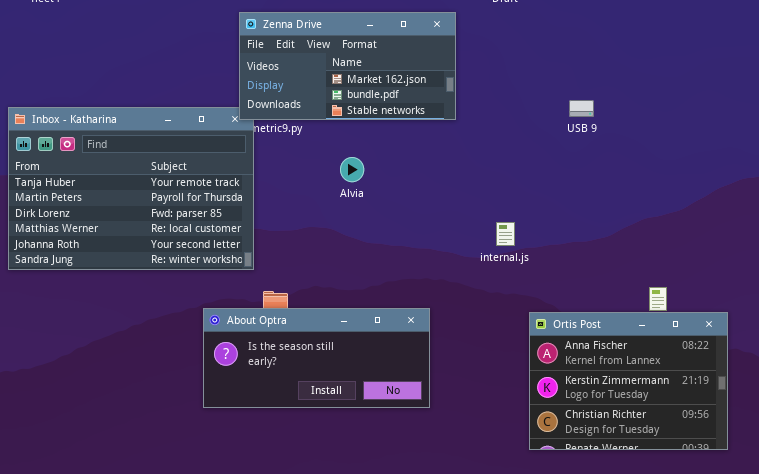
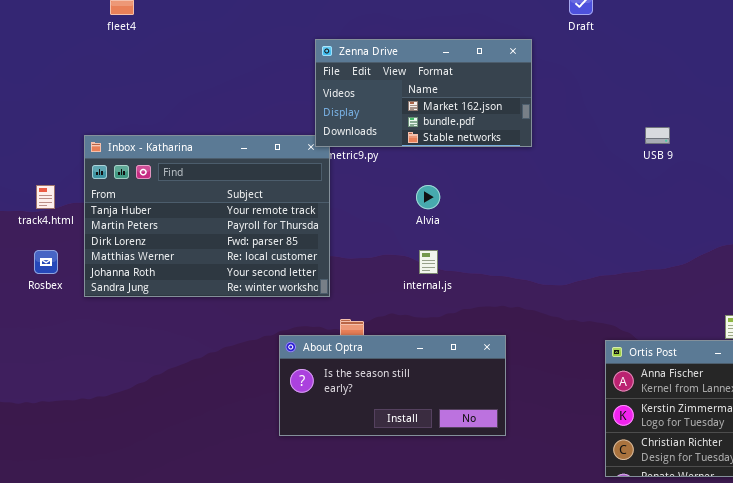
internal.js: [496,222,515,246] -> [419,250,438,274], moved

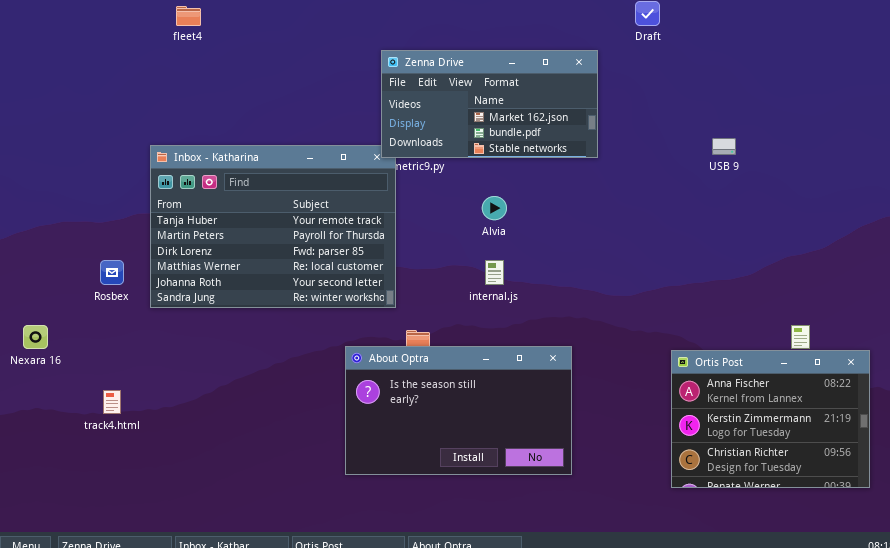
track4.html: [36,185,55,209] -> [103,390,121,414], moved
About Optra: [279,335,506,436] -> [345,346,572,475], resized

